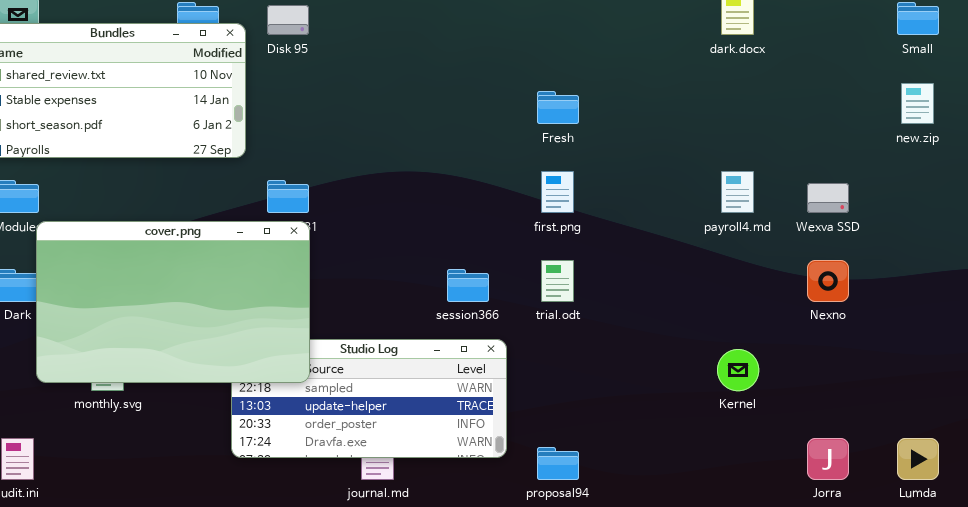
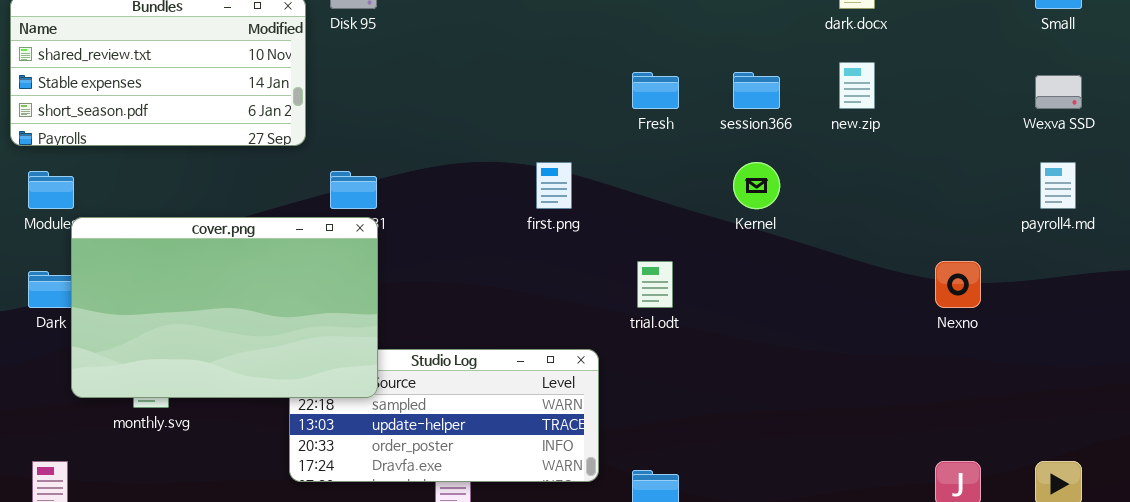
new.zip: [901,83,934,124] -> [839,62,875,109], moved
first.png: [541,171,574,213] -> [536,162,572,209], moved
payroll4.md: [721,171,754,213] -> [1040,162,1076,209], moved
Wexva SSD: [807,183,849,213] -> [1035,75,1082,109], moved
session366: [447,269,489,302] -> [733,72,780,109], moved
Kernel: [717,349,759,391] -> [733,162,780,209], moved

